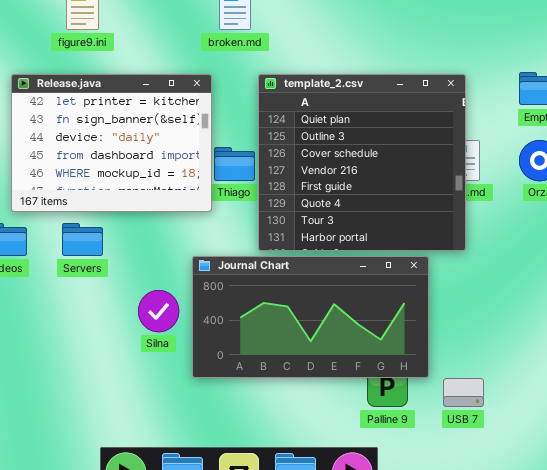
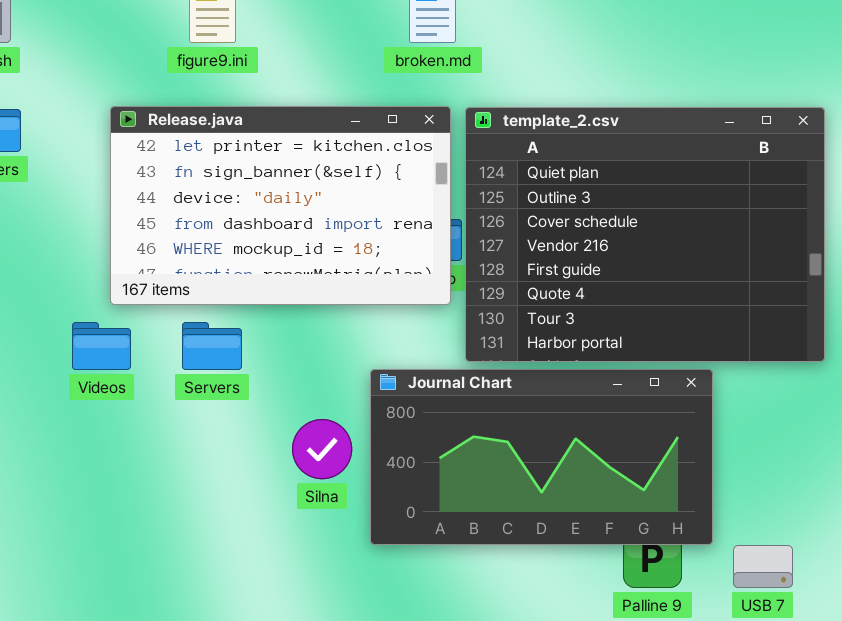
Release.java: [11,74,212,212] -> [110,106,451,305], resized
template_2.csv: [258,74,466,251] -> [465,107,825,362], resized

